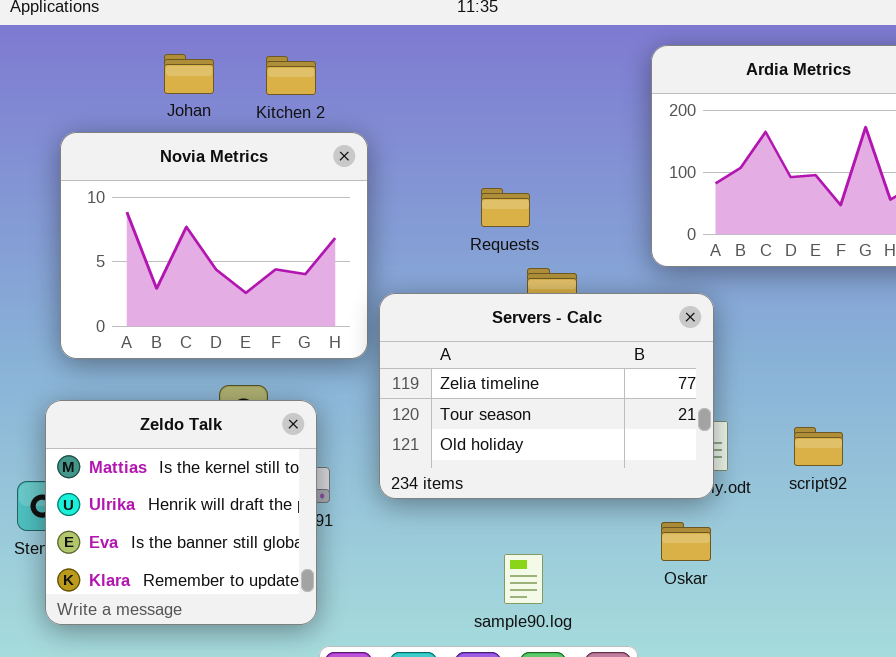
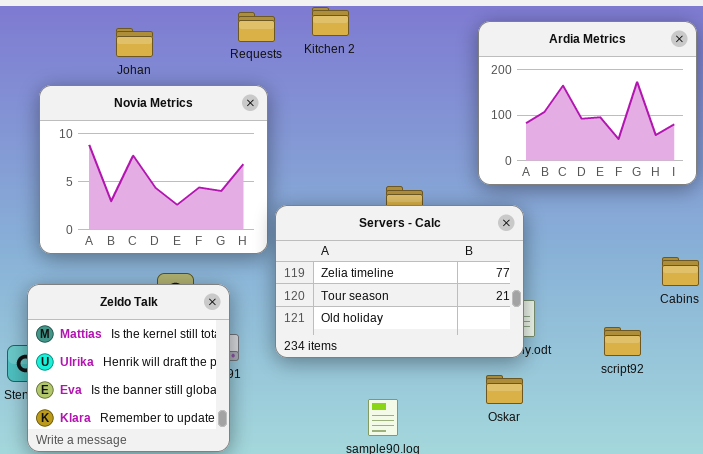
Kitchen 2: [266,56,316,95] -> [312,7,349,36], moved
Requests: [481,188,530,227] -> [238,12,275,42], moved
script92: [794,427,843,466] -> [604,327,641,356], moved

